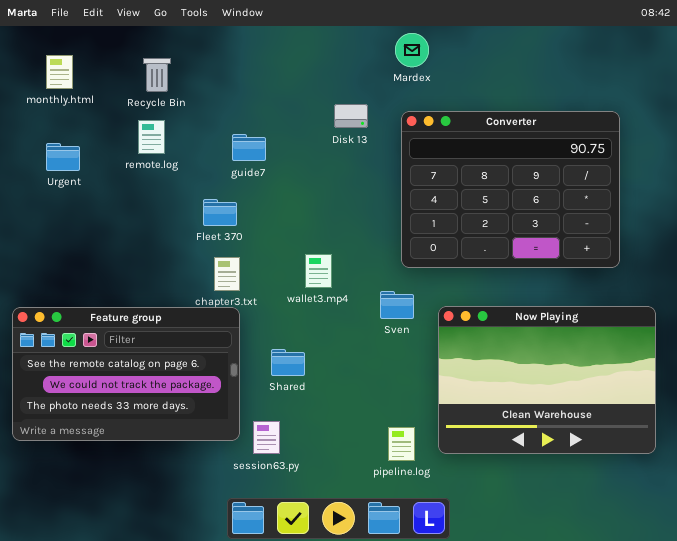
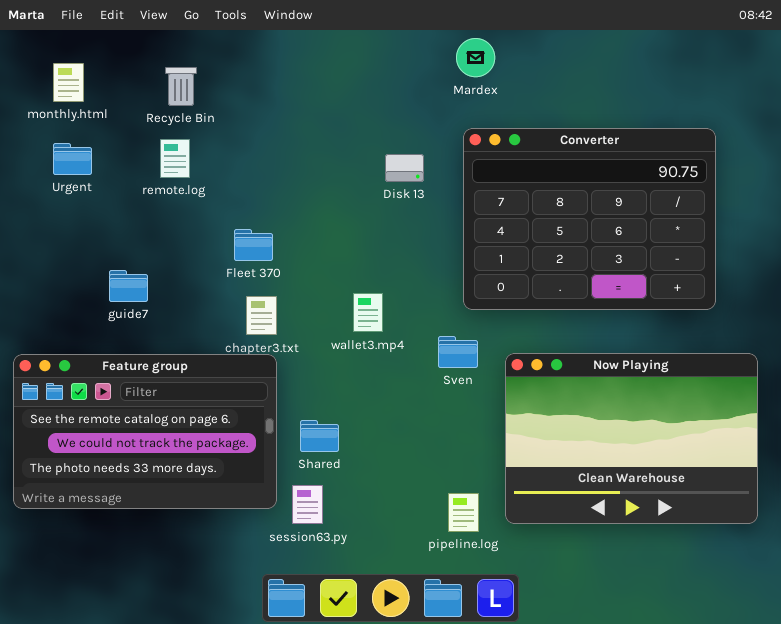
Disk 13: [334,104,368,128] -> [385,154,424,182], moved
guide7: [232,134,266,161] -> [109,270,148,302], moved
Urgent: [46,143,80,171] -> [53,143,92,175], moved
Shared: [271,349,305,376] -> [300,420,339,452], moved

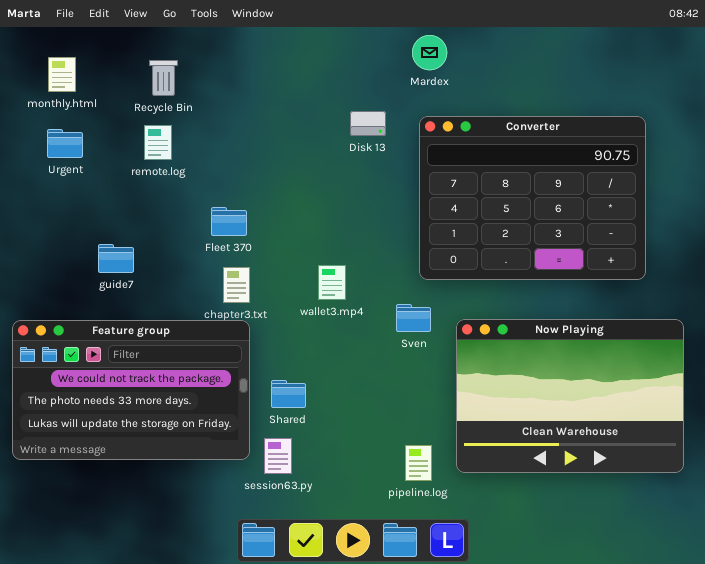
Disk 13: [385,154,424,182] -> [350,111,386,136], moved
Feature group: [13,354,277,509] -> [12,320,250,460], scrolled down 1 row

